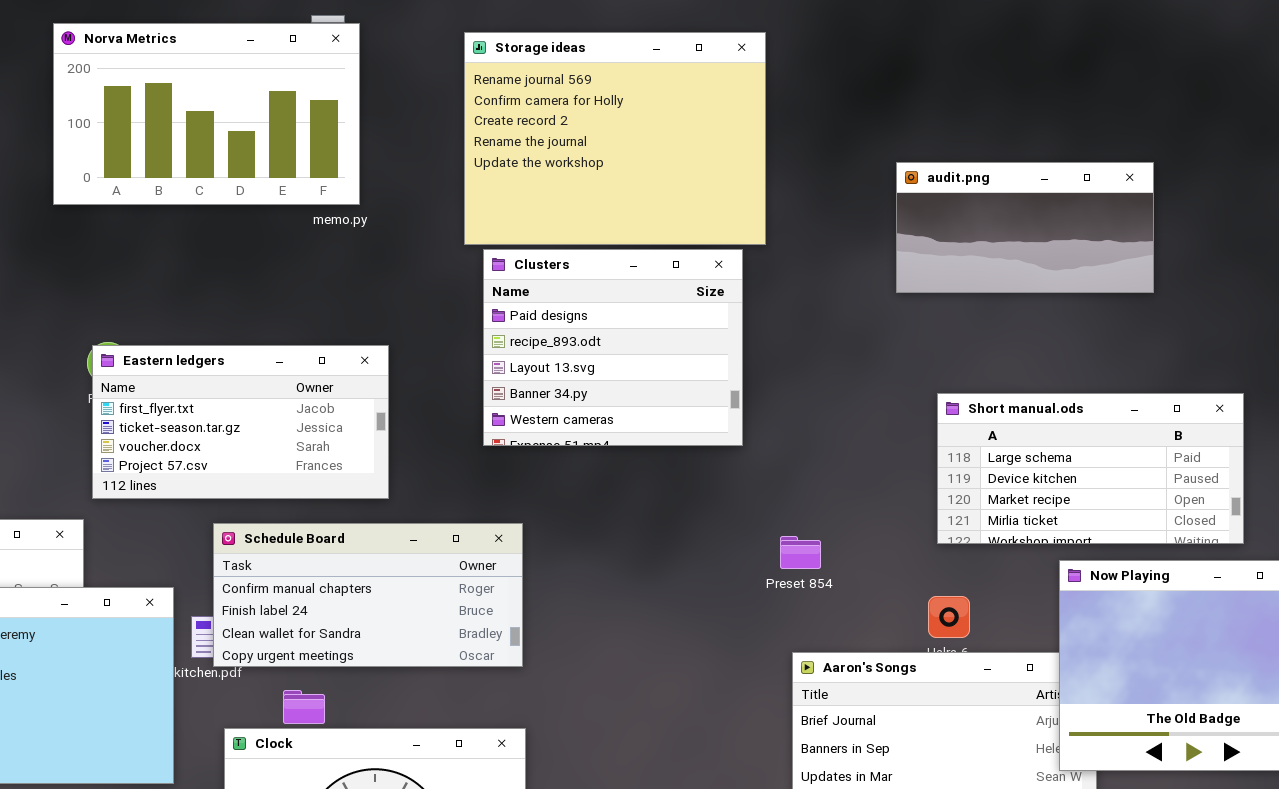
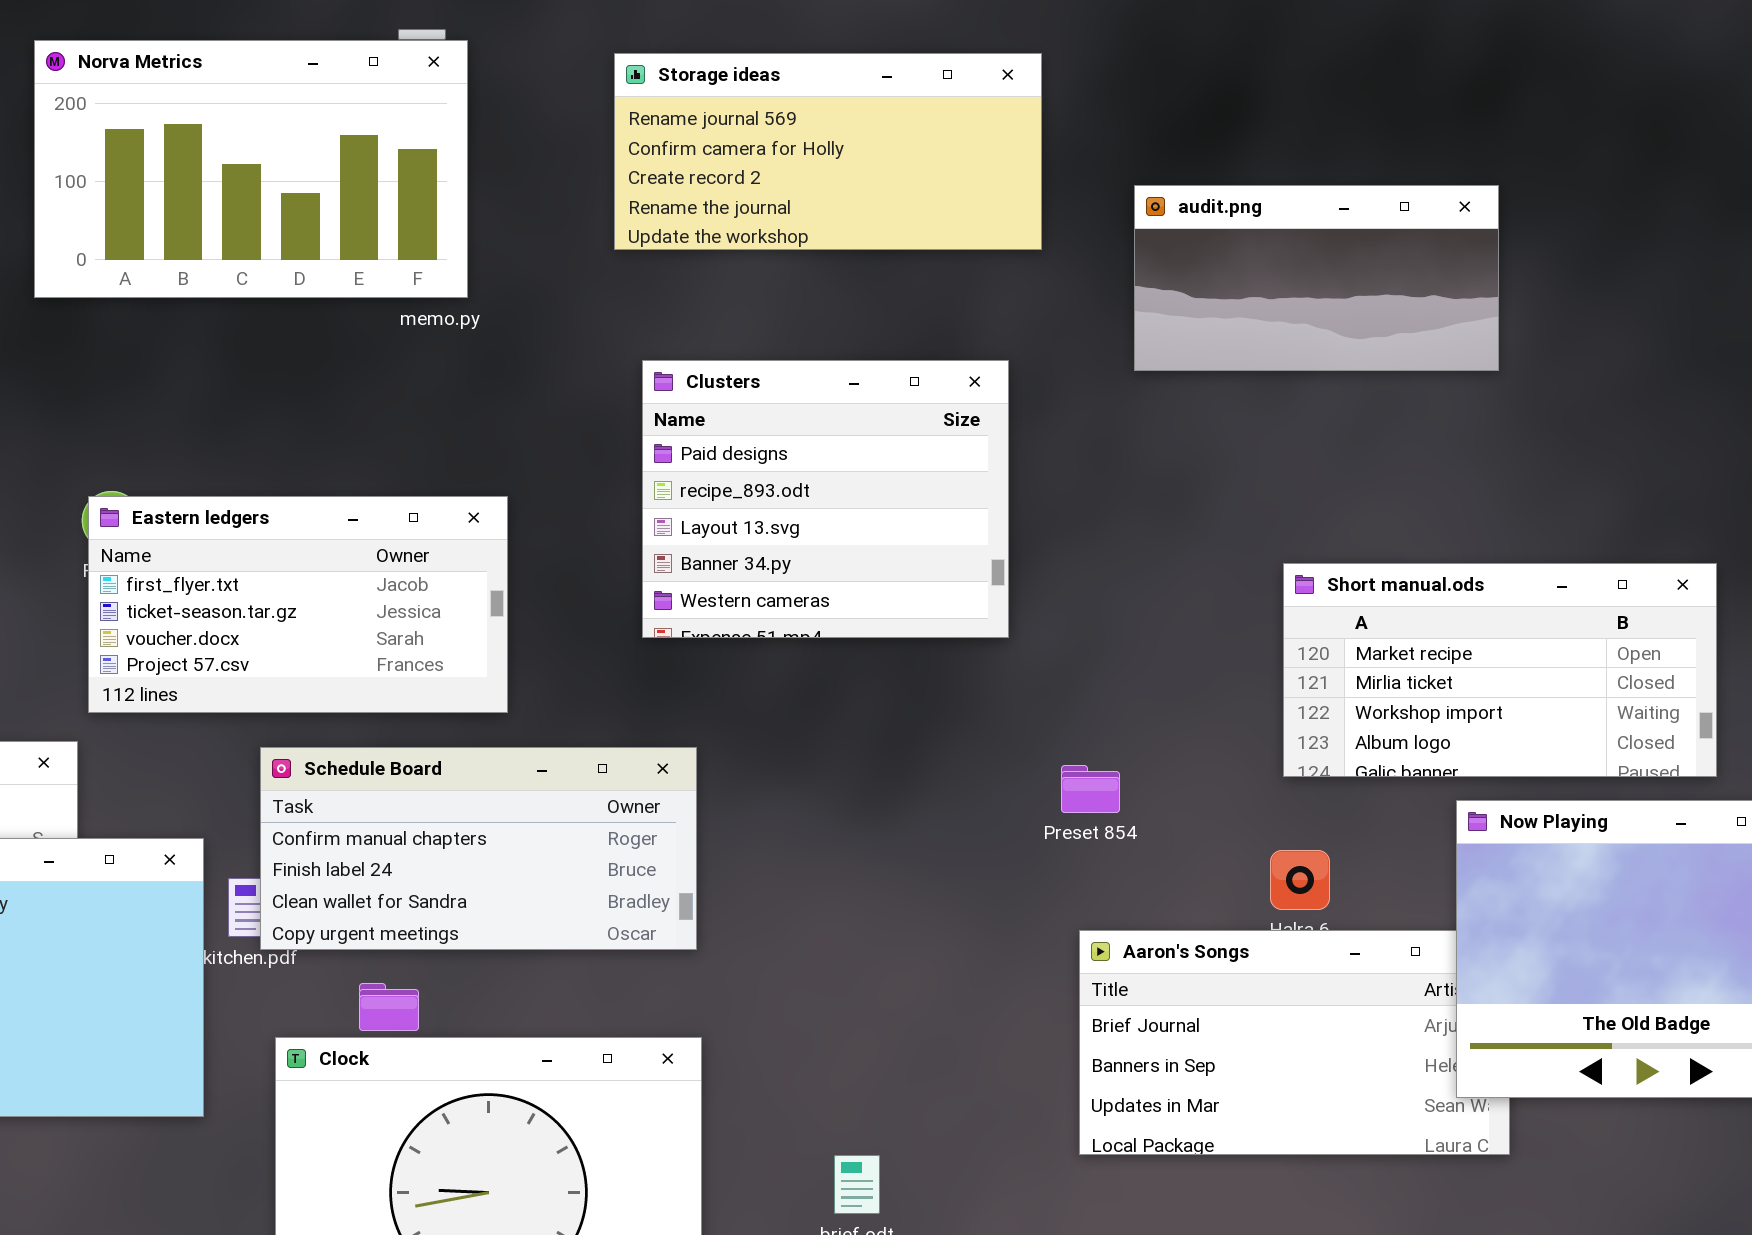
Storage ideas: [464,32,766,245] -> [614,53,1042,250], resized
audit.png: [896,162,1154,293] -> [1134,185,1499,371], moved
Short manual.ods: [937,393,1244,544] -> [1283,563,1717,777], scrolled down 2 rows

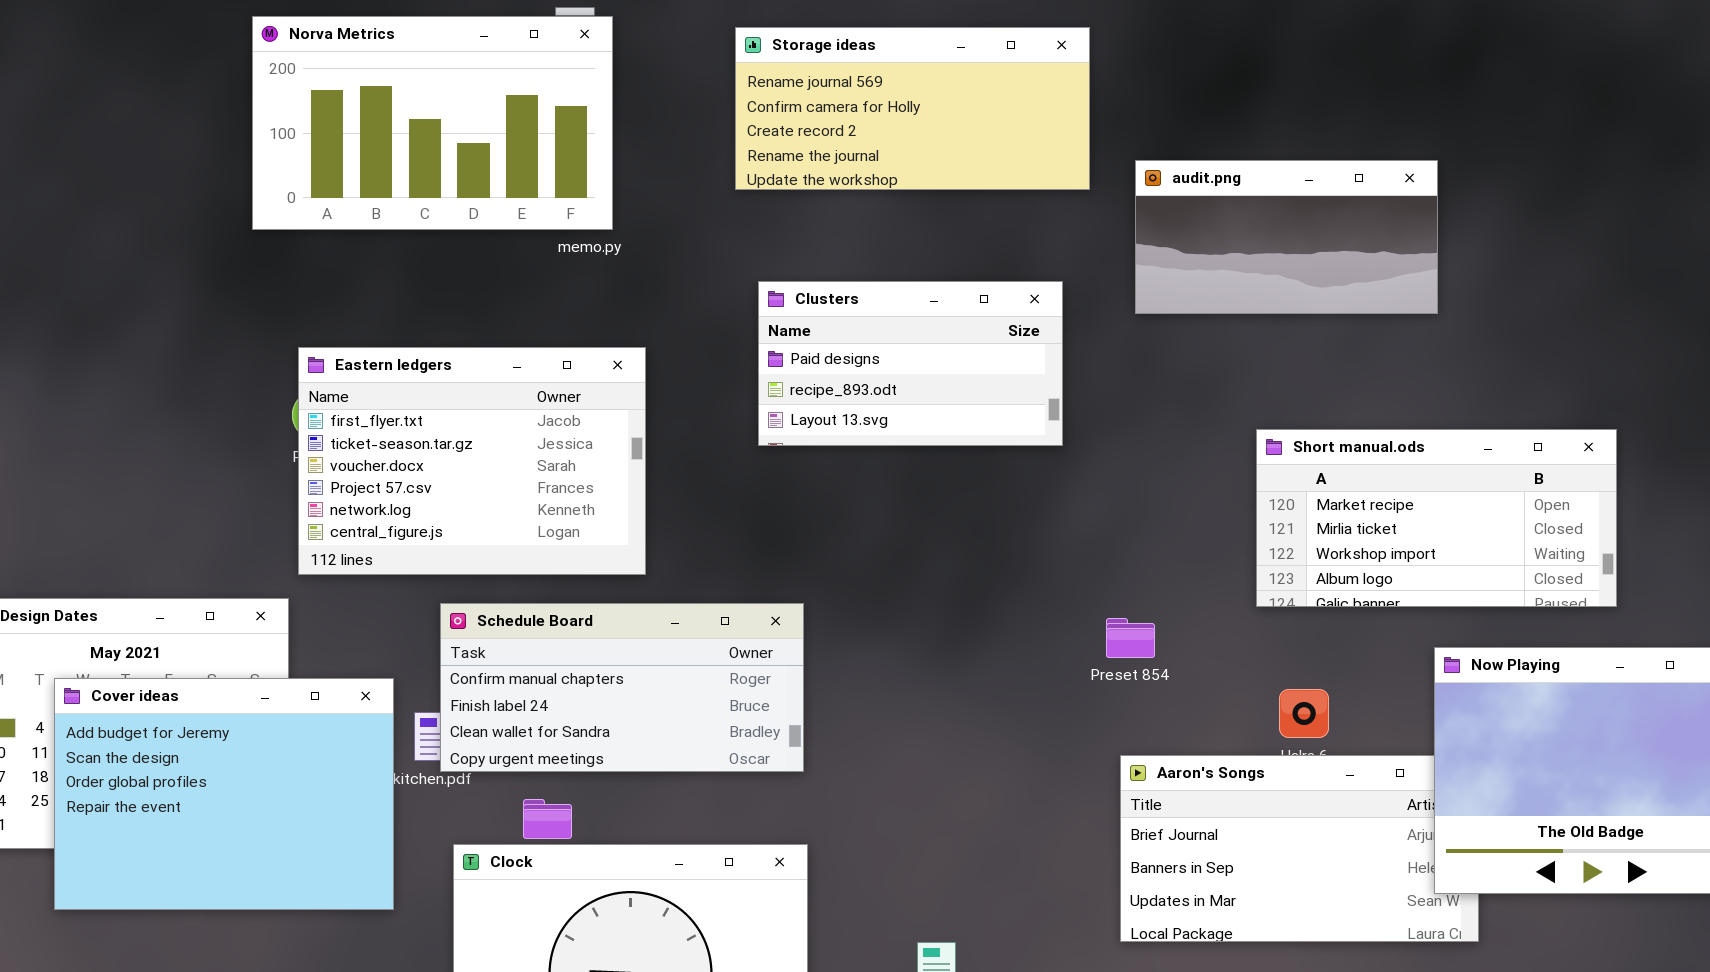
audit.png: [1134,185,1499,371] -> [1135,160,1438,314], moved
Clusters: [642,360,1009,638] -> [758,281,1063,446], resized
Eastern ledgers: [88,496,508,713] -> [298,347,646,575], resized
Short manual.ods: [1283,563,1717,777] -> [1256,429,1617,607], moved

